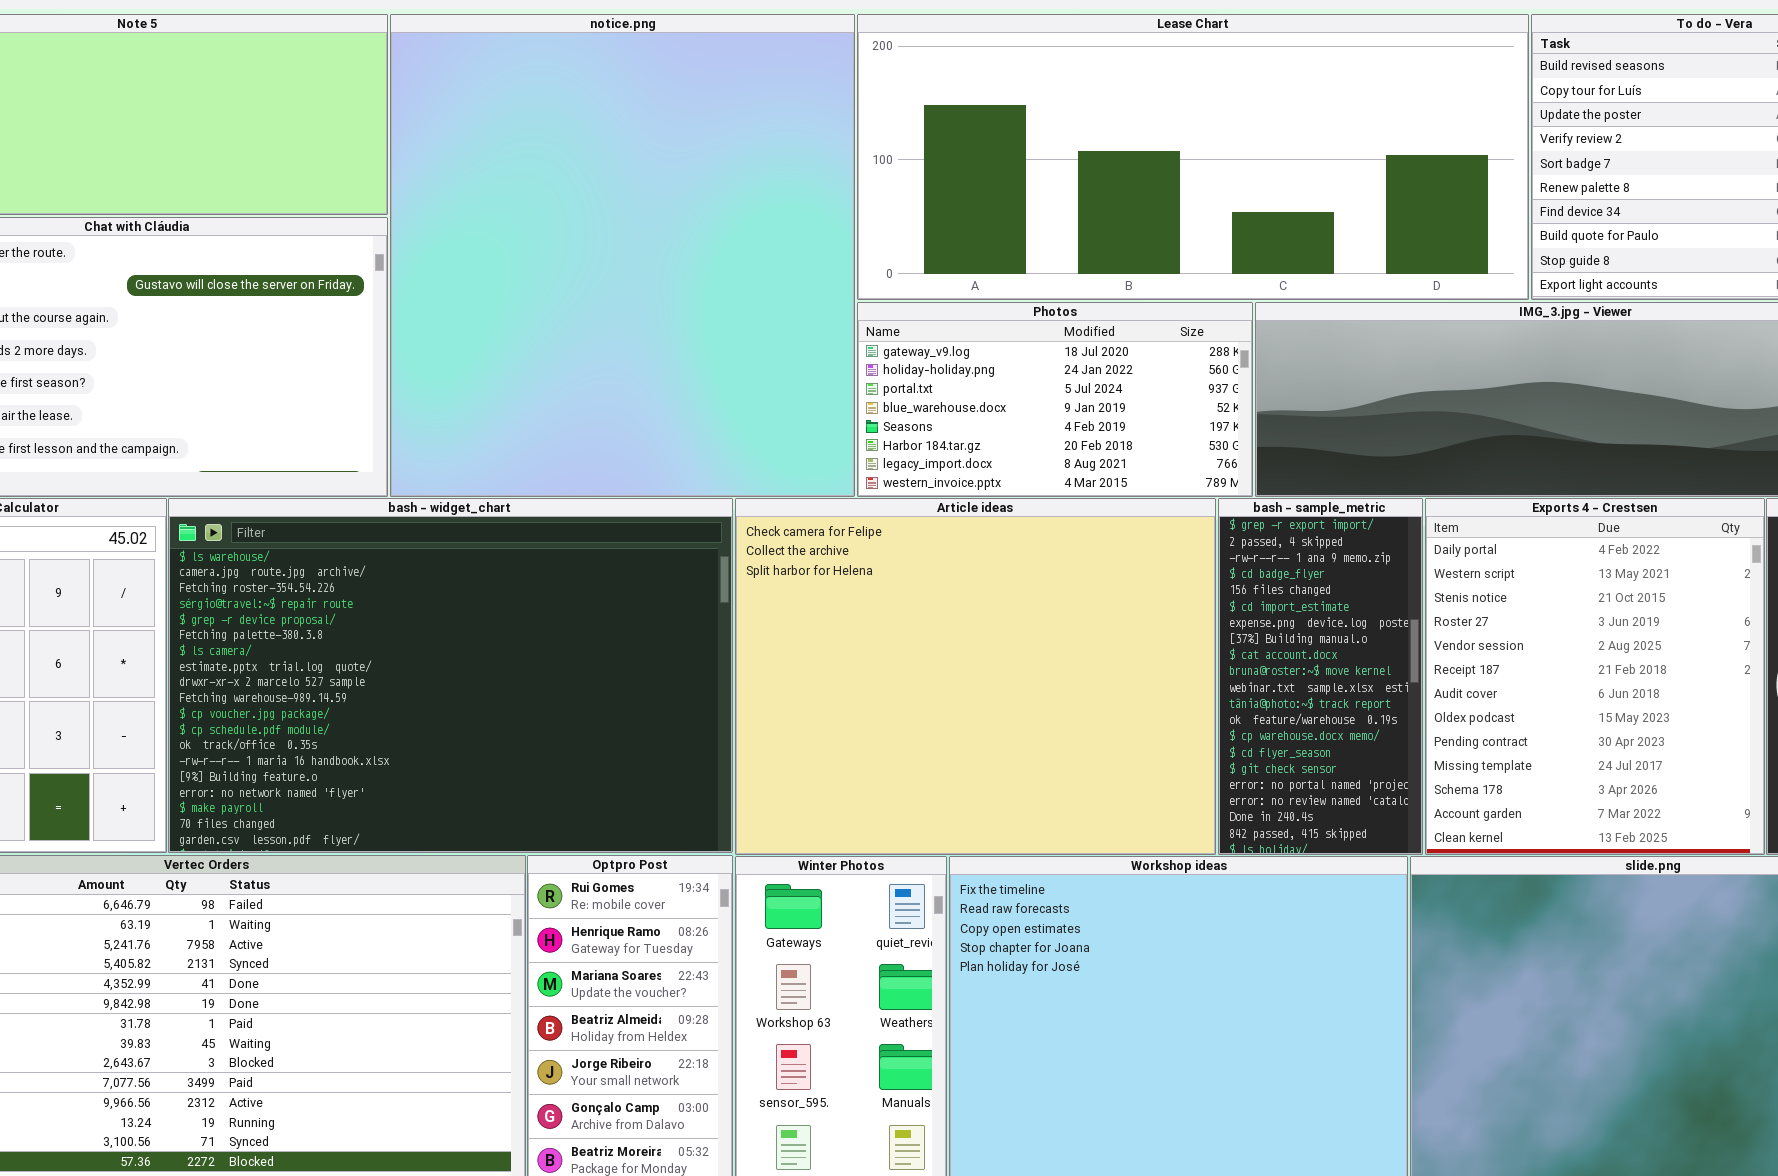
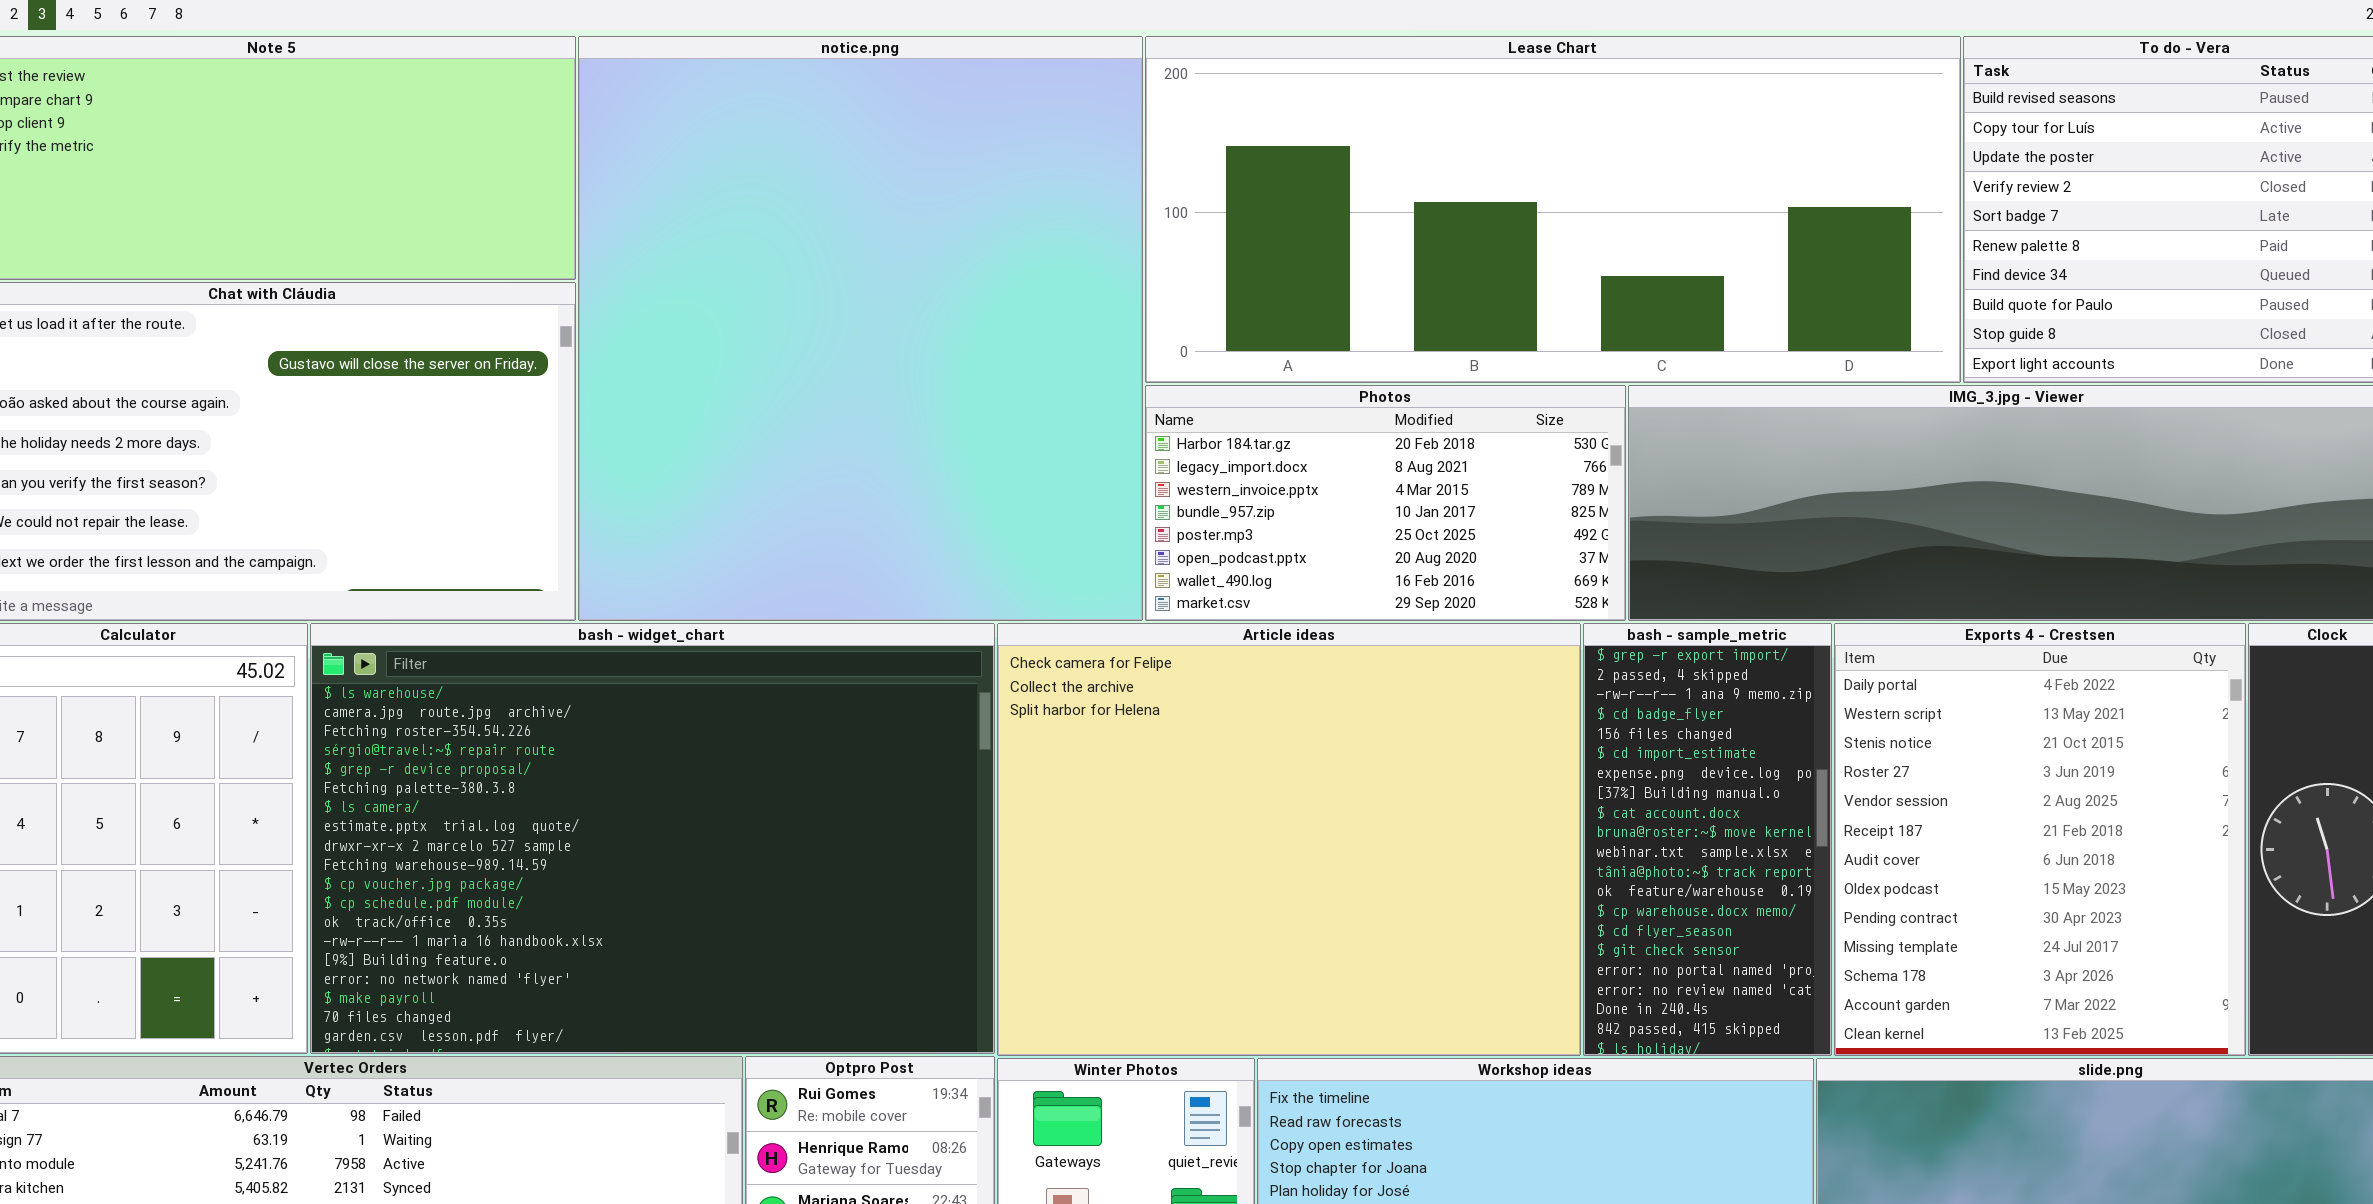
Photos: [857,302,1253,497] -> [1145,385,1626,621], scrolled down 5 rows

